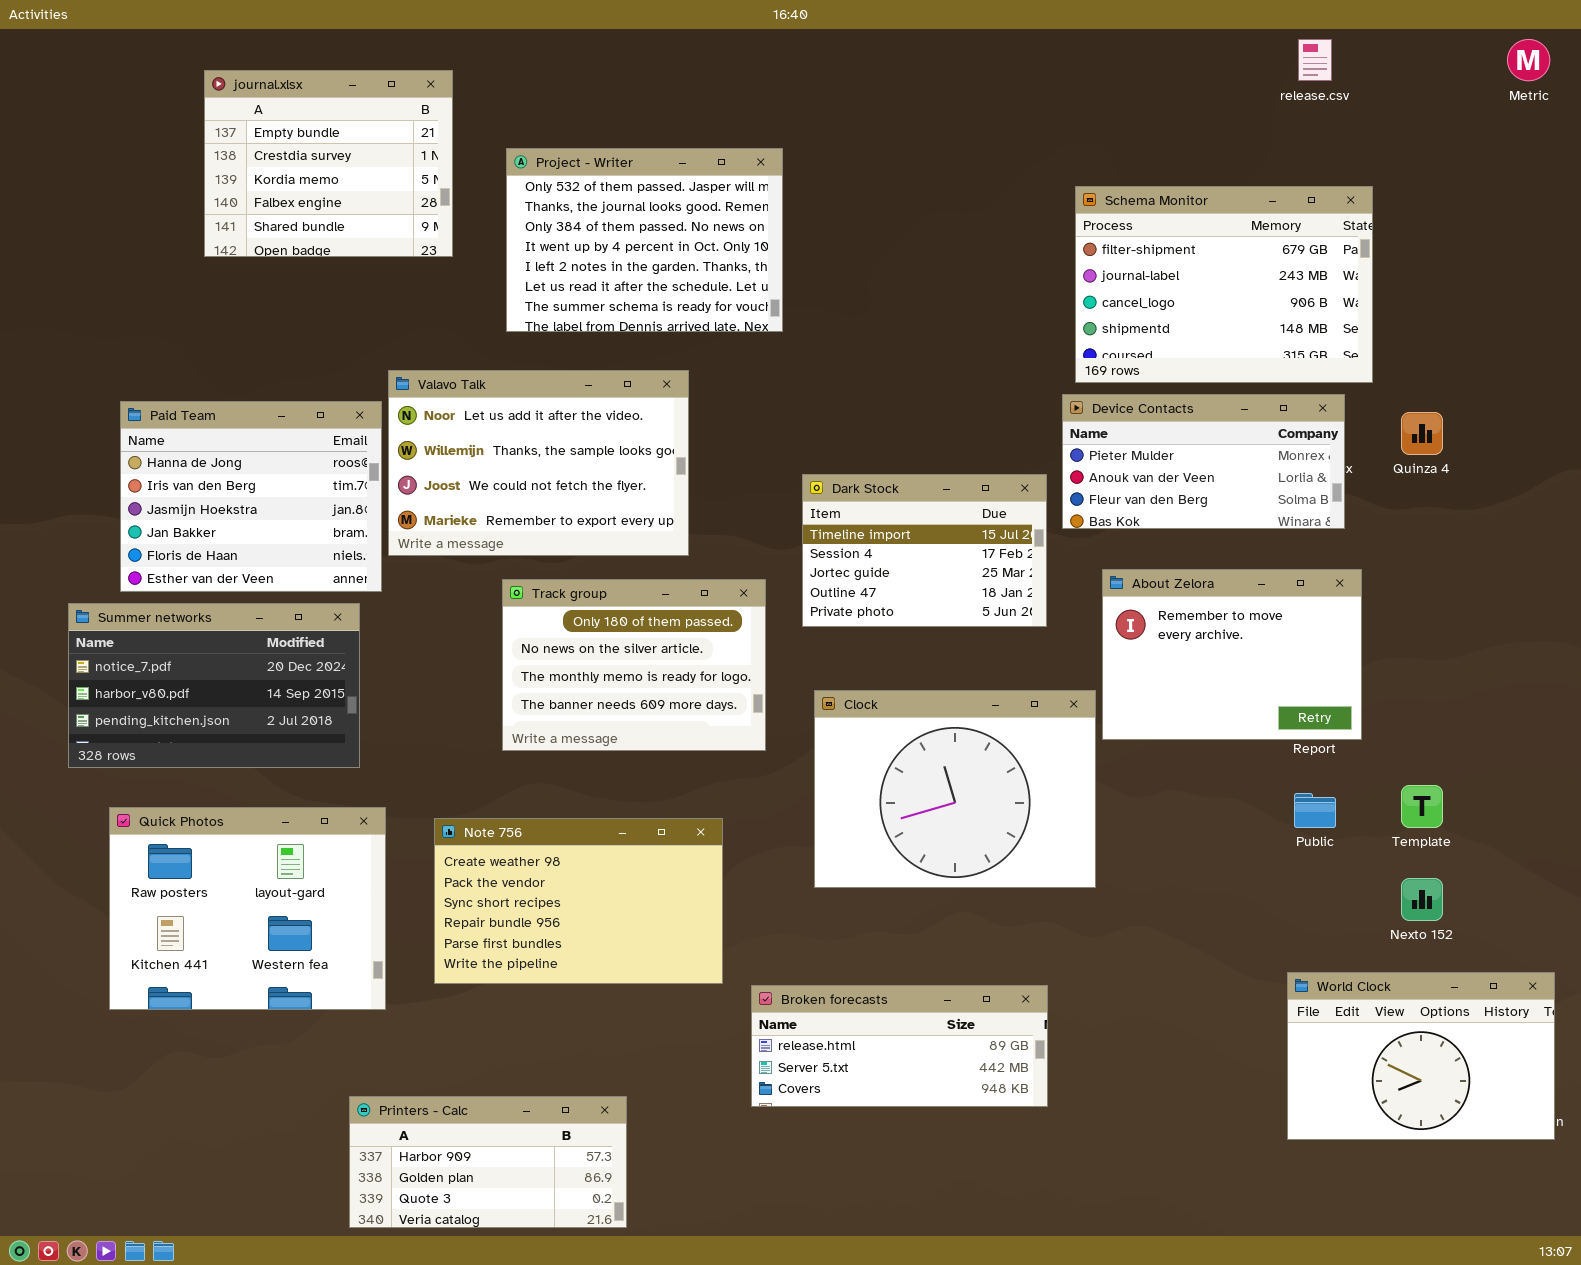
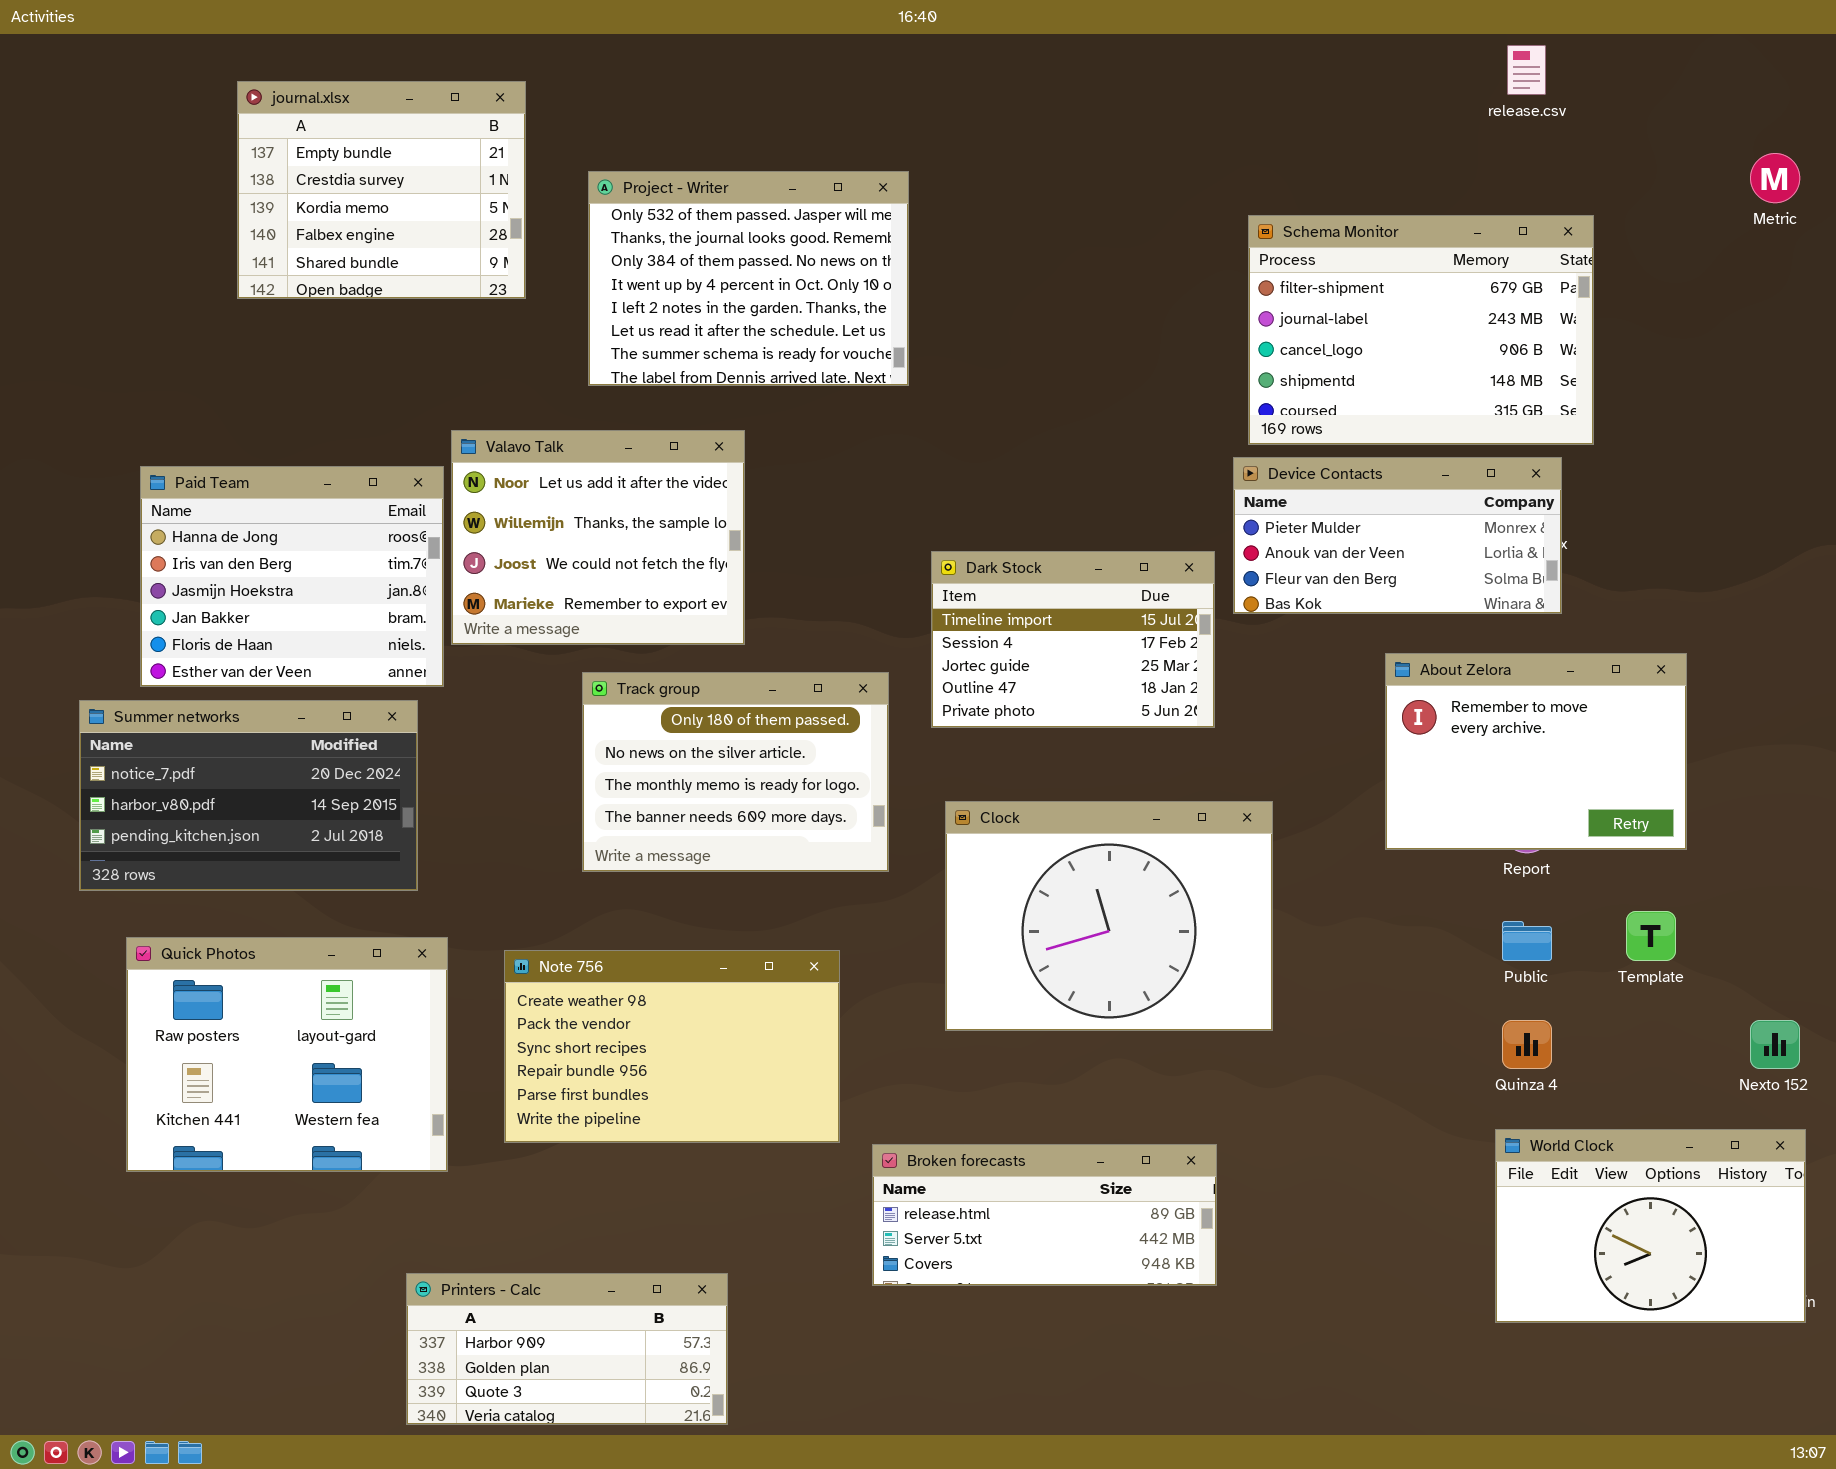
Metric: [1507,39,1550,81] -> [1750,153,1800,203], moved
Valavo Talk: [388,370,689,556] -> [451,430,745,645], resized
Quinza 4: [1401,412,1443,455] -> [1502,1020,1552,1069], moved
About Zelora: [1102,569,1362,740] -> [1385,653,1687,850], moved
Nexto 152: [1401,878,1443,921] -> [1750,1020,1800,1069], moved

